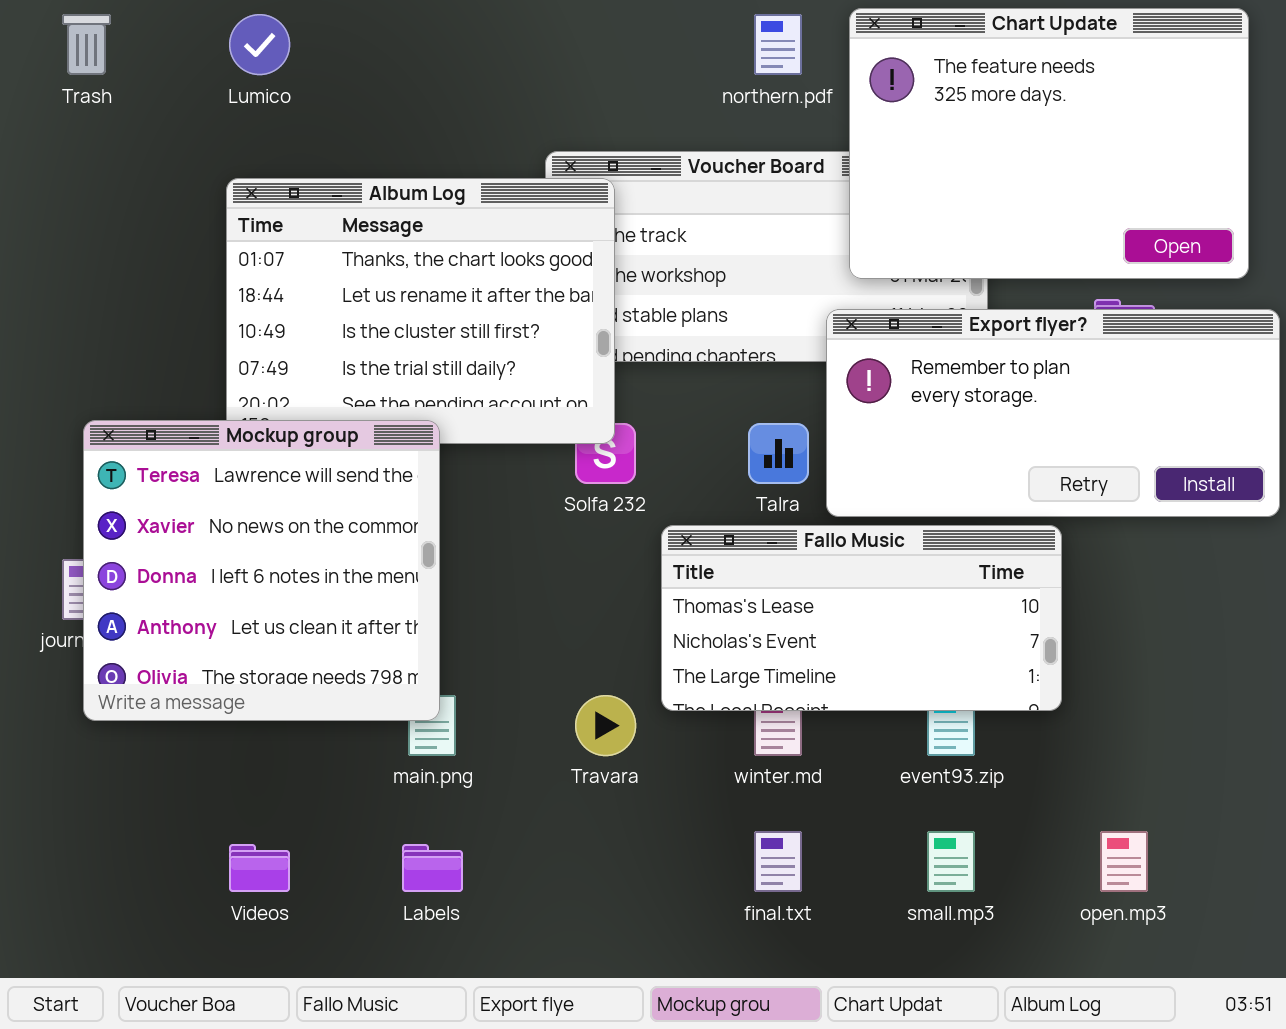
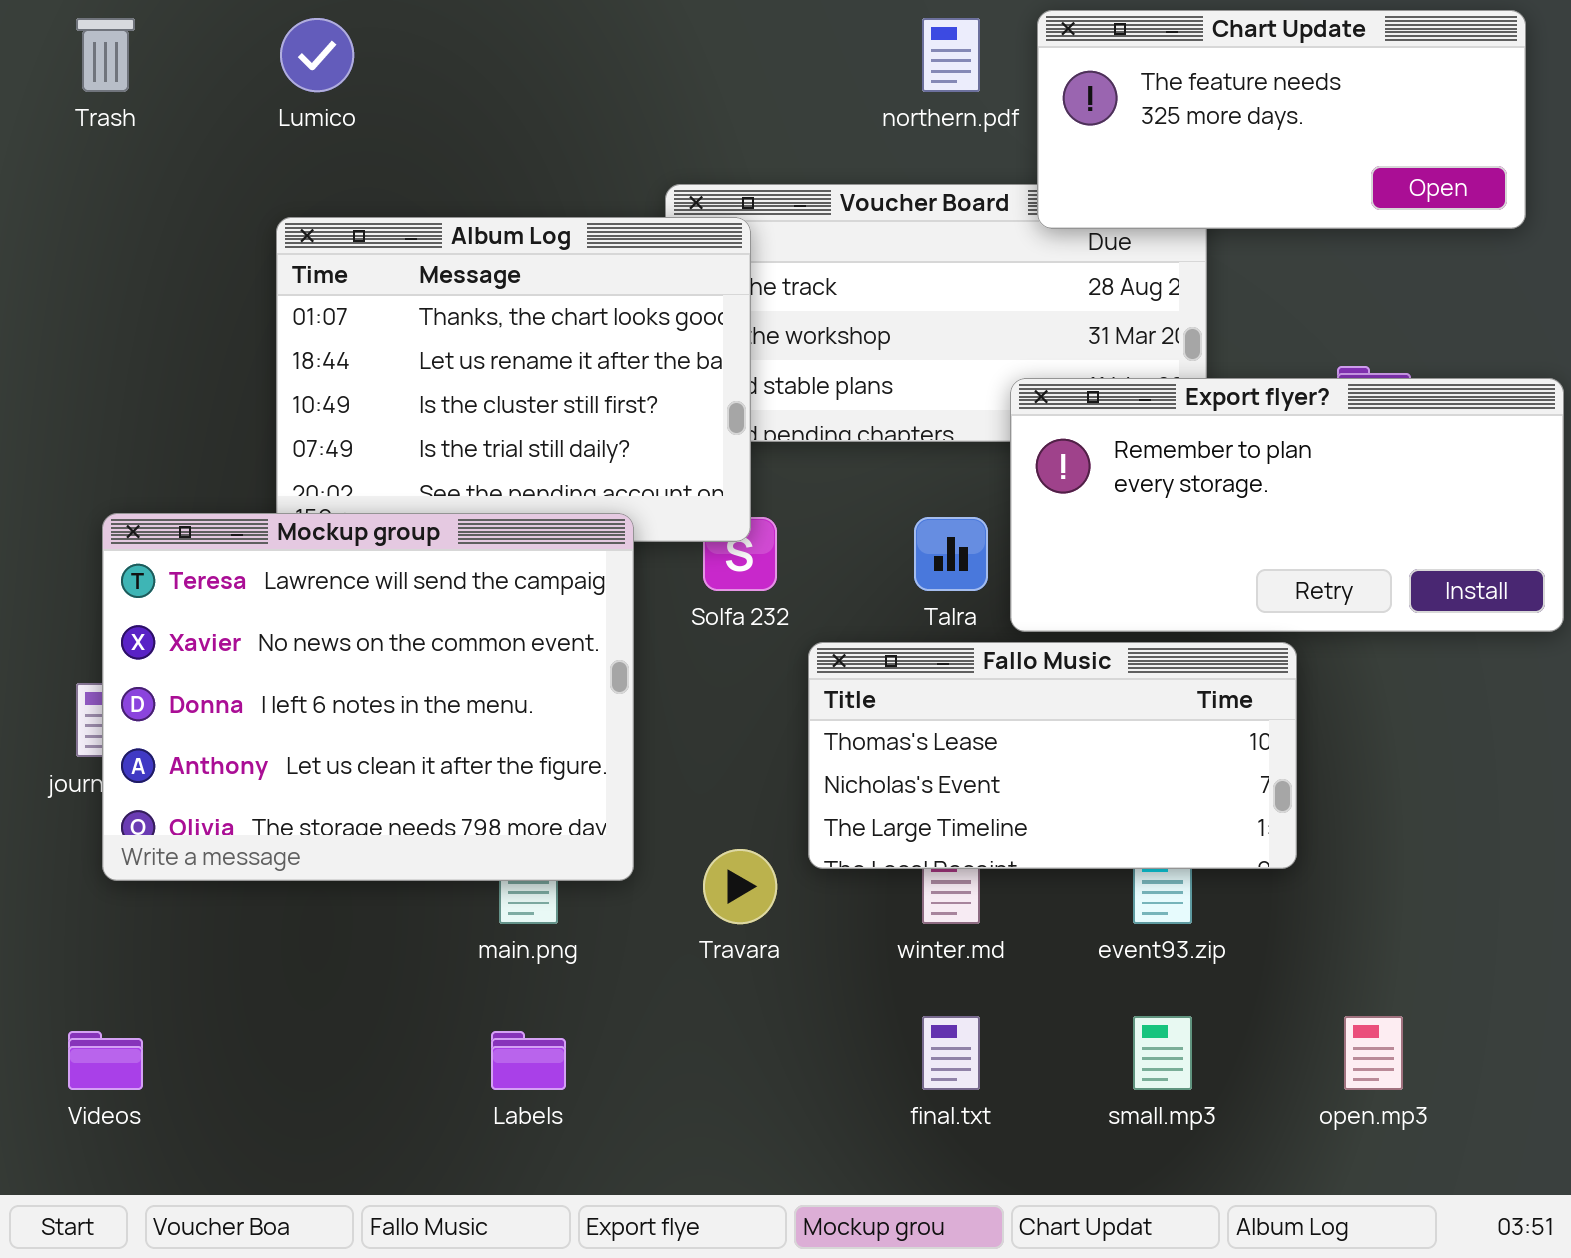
Chart Update: [849,8,1249,279] -> [1037,10,1526,229], resized
Mockup group: [83,420,440,721] -> [102,513,634,881], resized
Videos: [229,844,290,892] -> [68,1031,143,1090], moved

